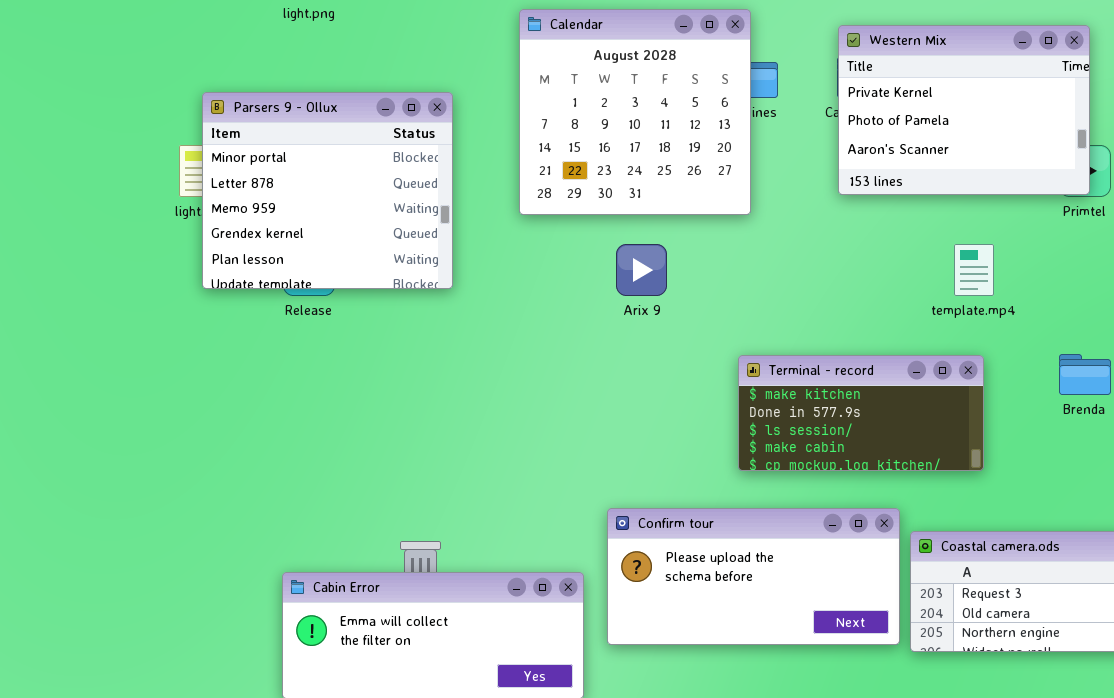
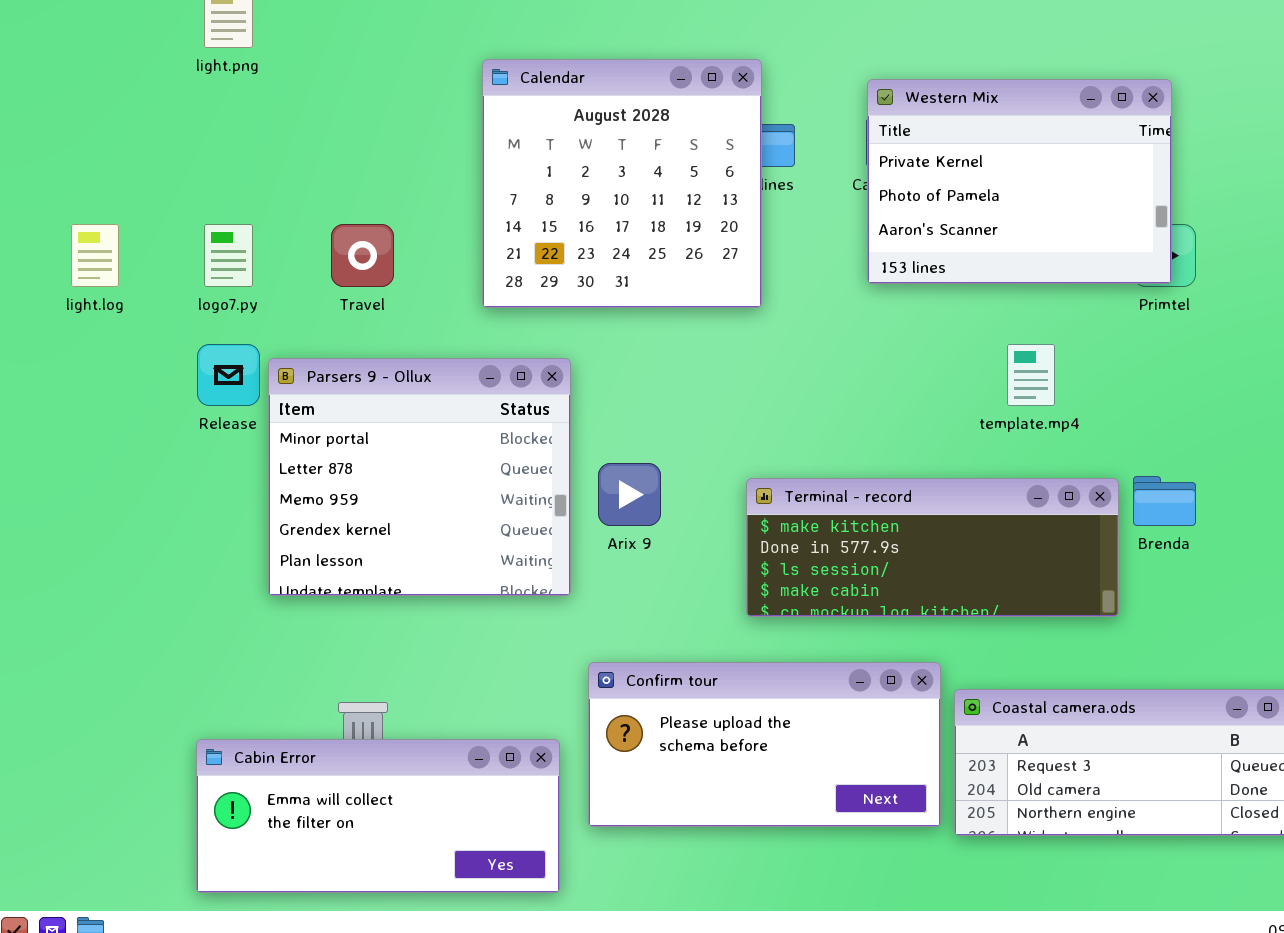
Parsers 9 - Ollux: [202,92,453,289] -> [268,358,571,596], moved
Arix 9: [616,244,667,296] -> [598,463,661,526], moved
Terminal - record: [738,355,984,471] -> [746,478,1119,617], resized

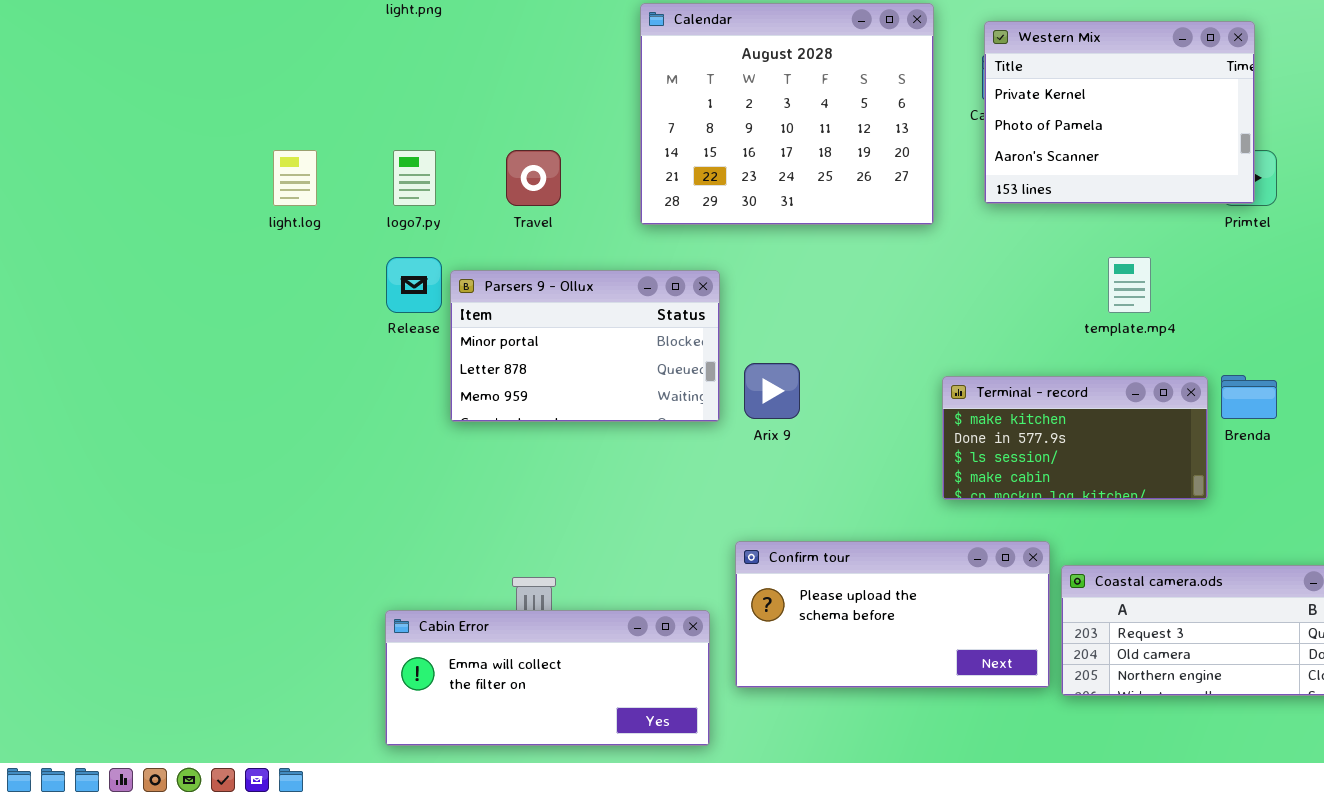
Calendar: [482,59,762,308] -> [640,3,934,225], resized
Parsers 9 - Ollux: [268,358,571,596] -> [450,270,720,422], resized
Terminal - record: [746,478,1119,617] -> [942,376,1208,500], resized

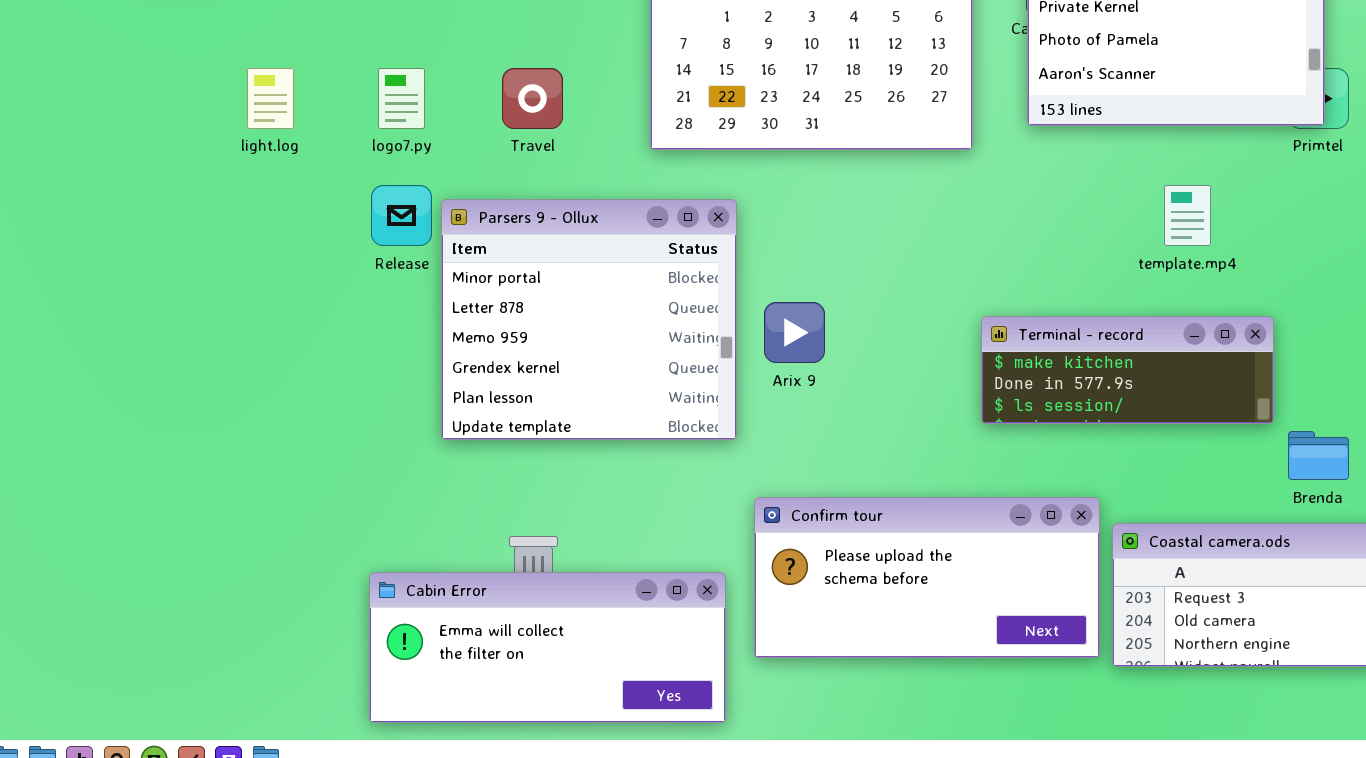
Parsers 9 - Ollux: [450,270,720,422] -> [441,199,737,440], resized
Brenda: [1221,375,1277,419] -> [1288,431,1349,480], moved
Terminal - record: [942,376,1208,500] -> [981,316,1274,424], resized

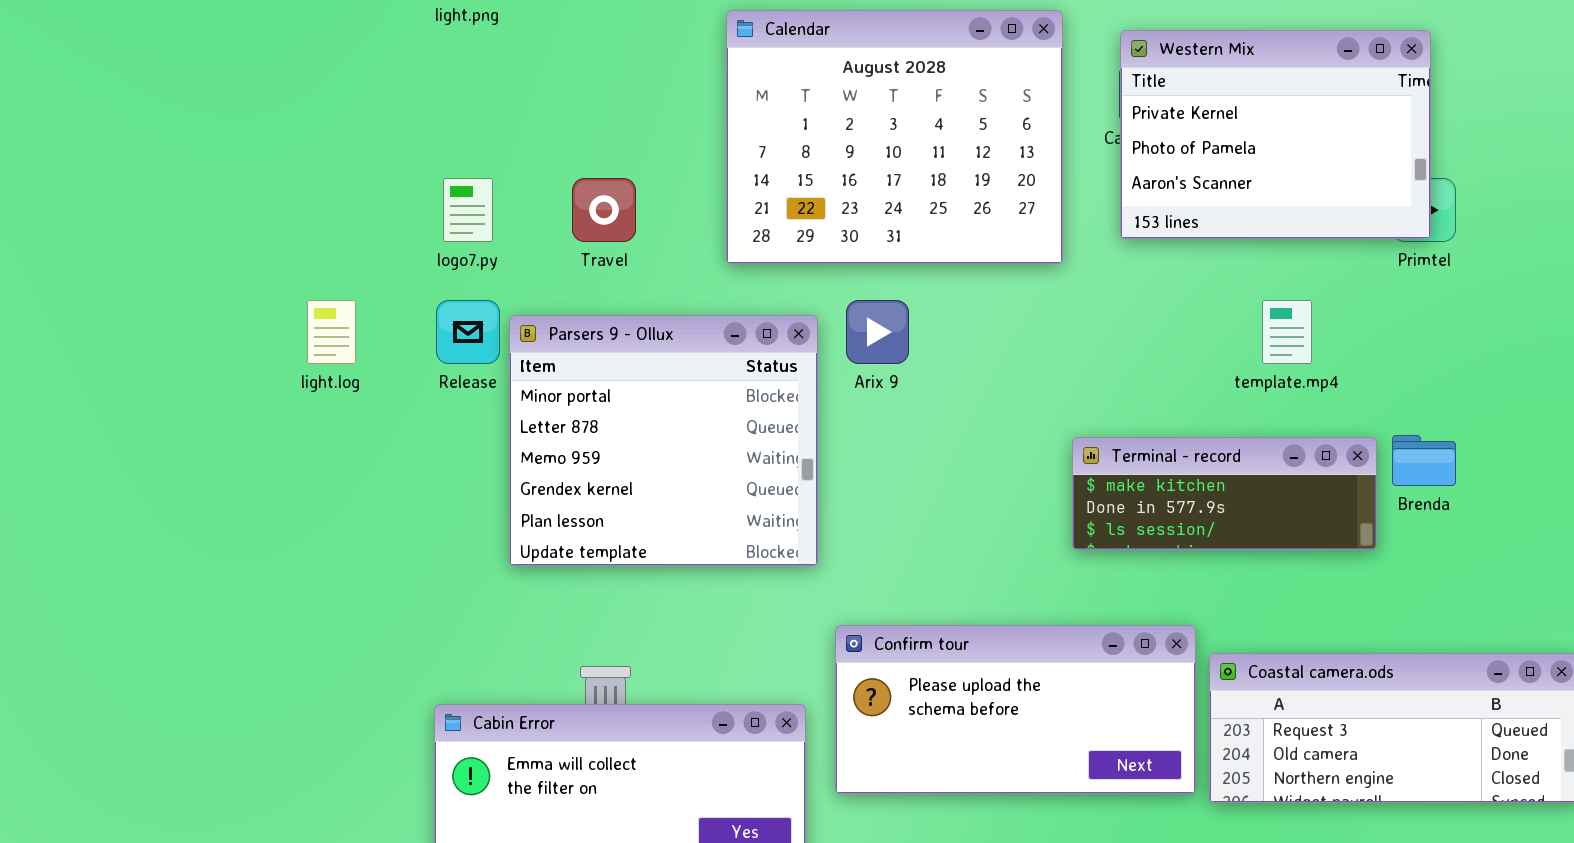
light.log: [247,68,294,129] -> [307,300,356,364], moved
Arix 9: [764,302,825,363] -> [846,300,909,364], moved
Brenda: [1288,431,1349,480] -> [1392,435,1456,486], moved

